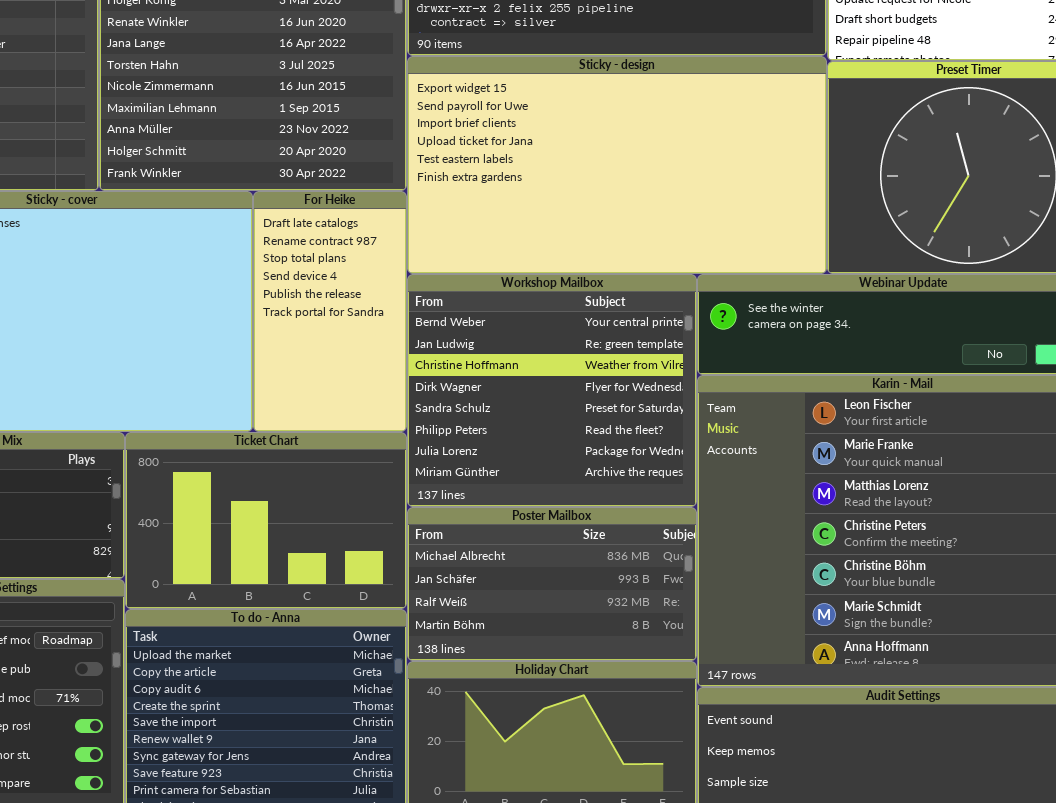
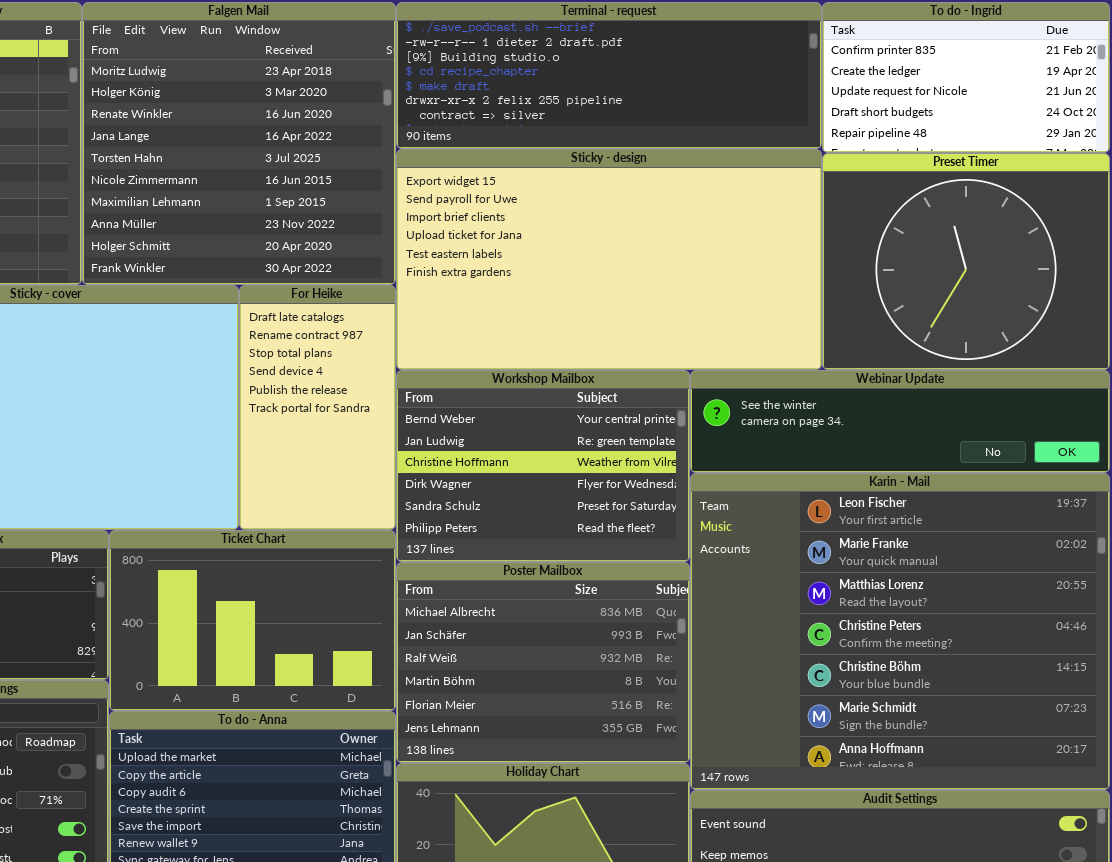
Workshop Mailbox: [407,274,697,507] -> [396,370,690,562], resized
Poster Mailbox: [407,507,697,661] -> [396,562,690,763], resized

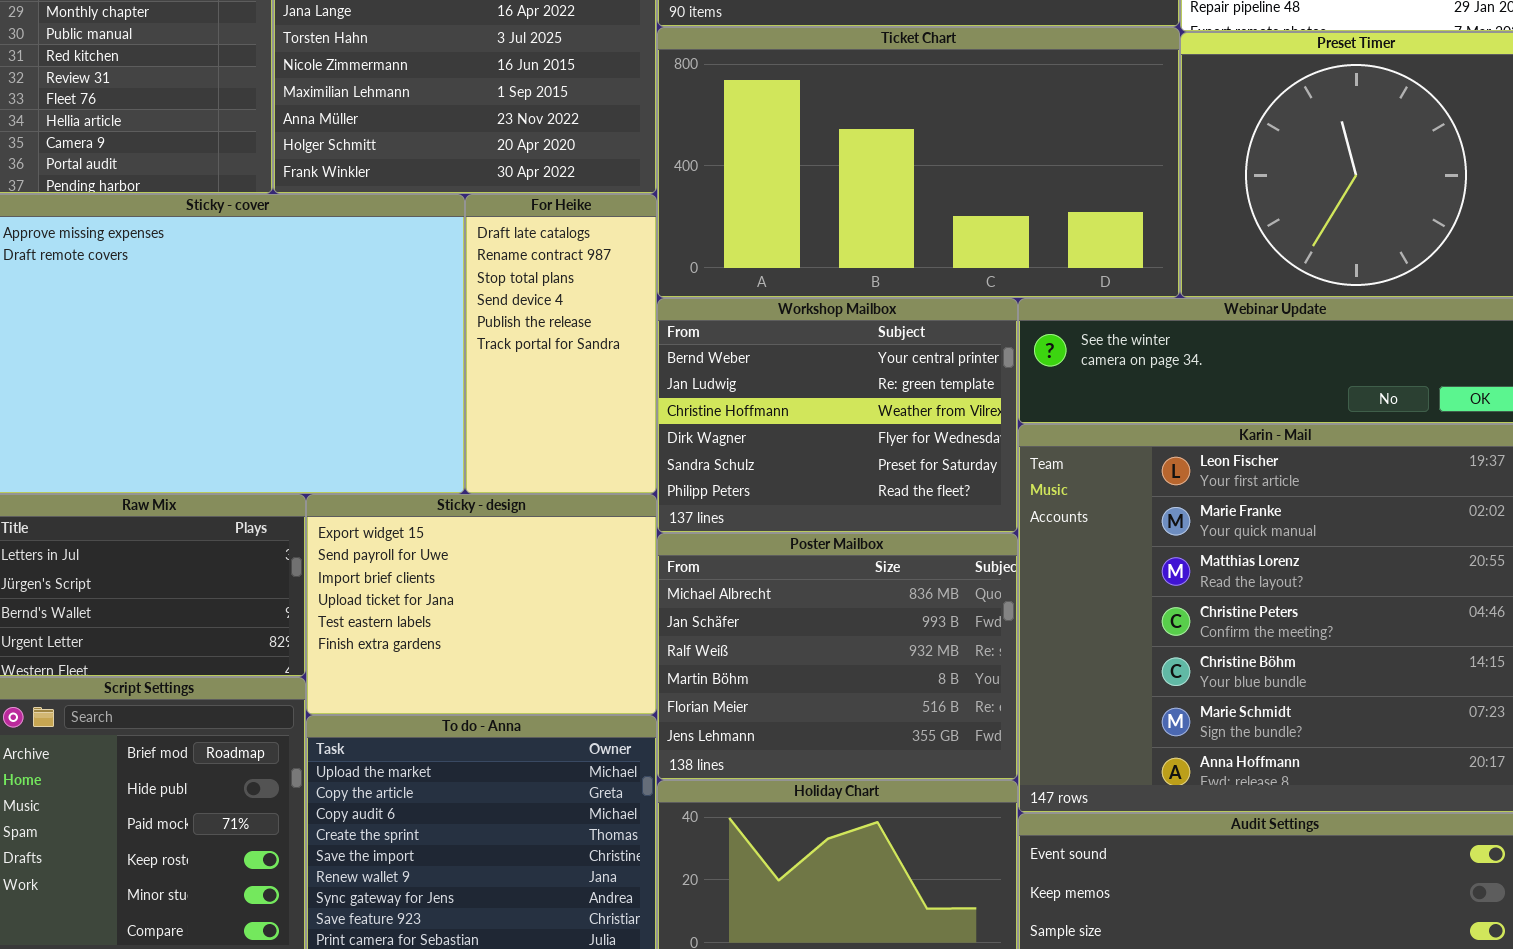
Sticky - design: [396,149,822,370] -> [306,494,657,715], moved, resized
Ticket Chart: [109,530,396,711] -> [657,27,1180,298], moved, resized

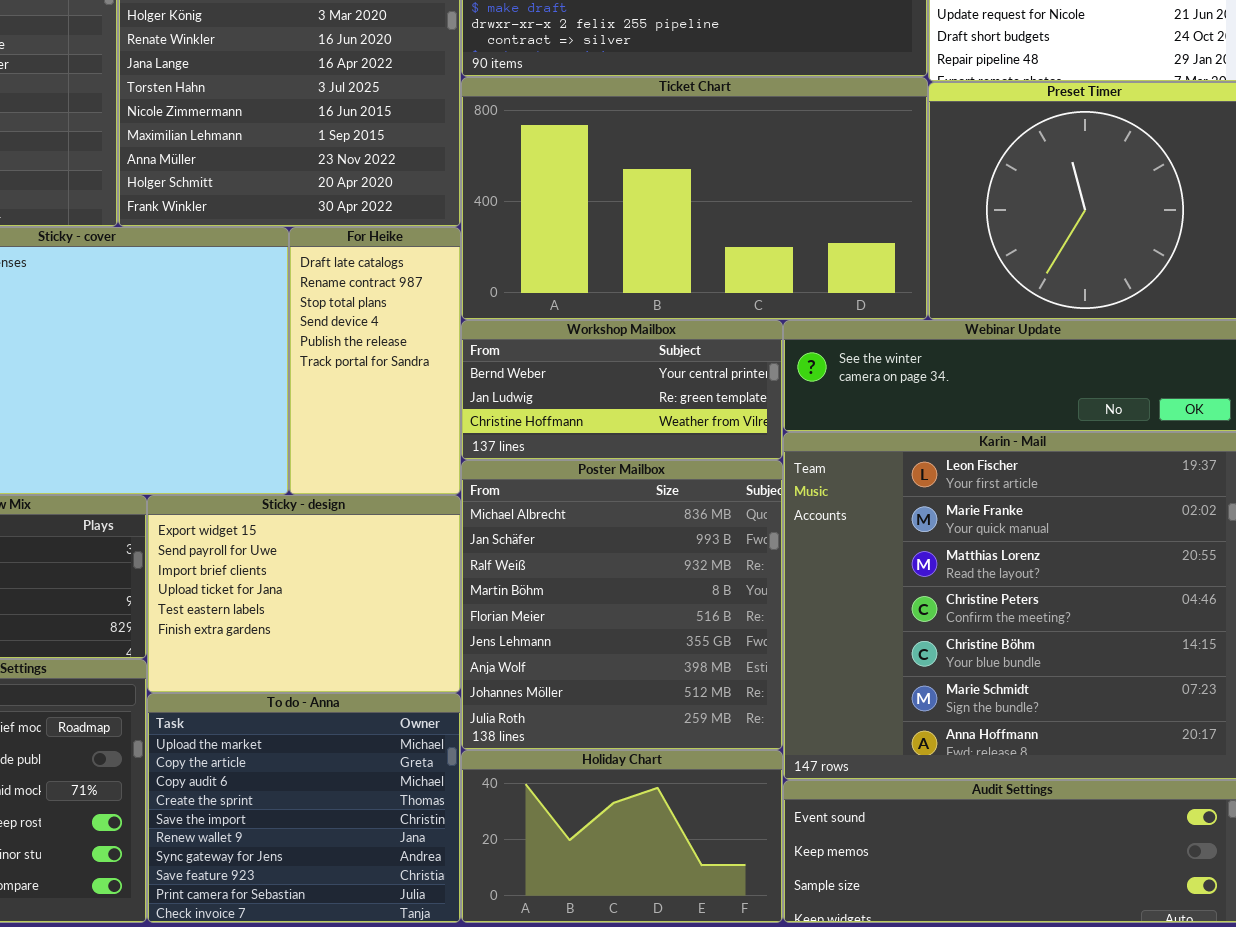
Workshop Mailbox: [657,298,1018,533] -> [461,320,783,460], resized
Poster Mailbox: [657,533,1018,780] -> [461,460,783,750], resized

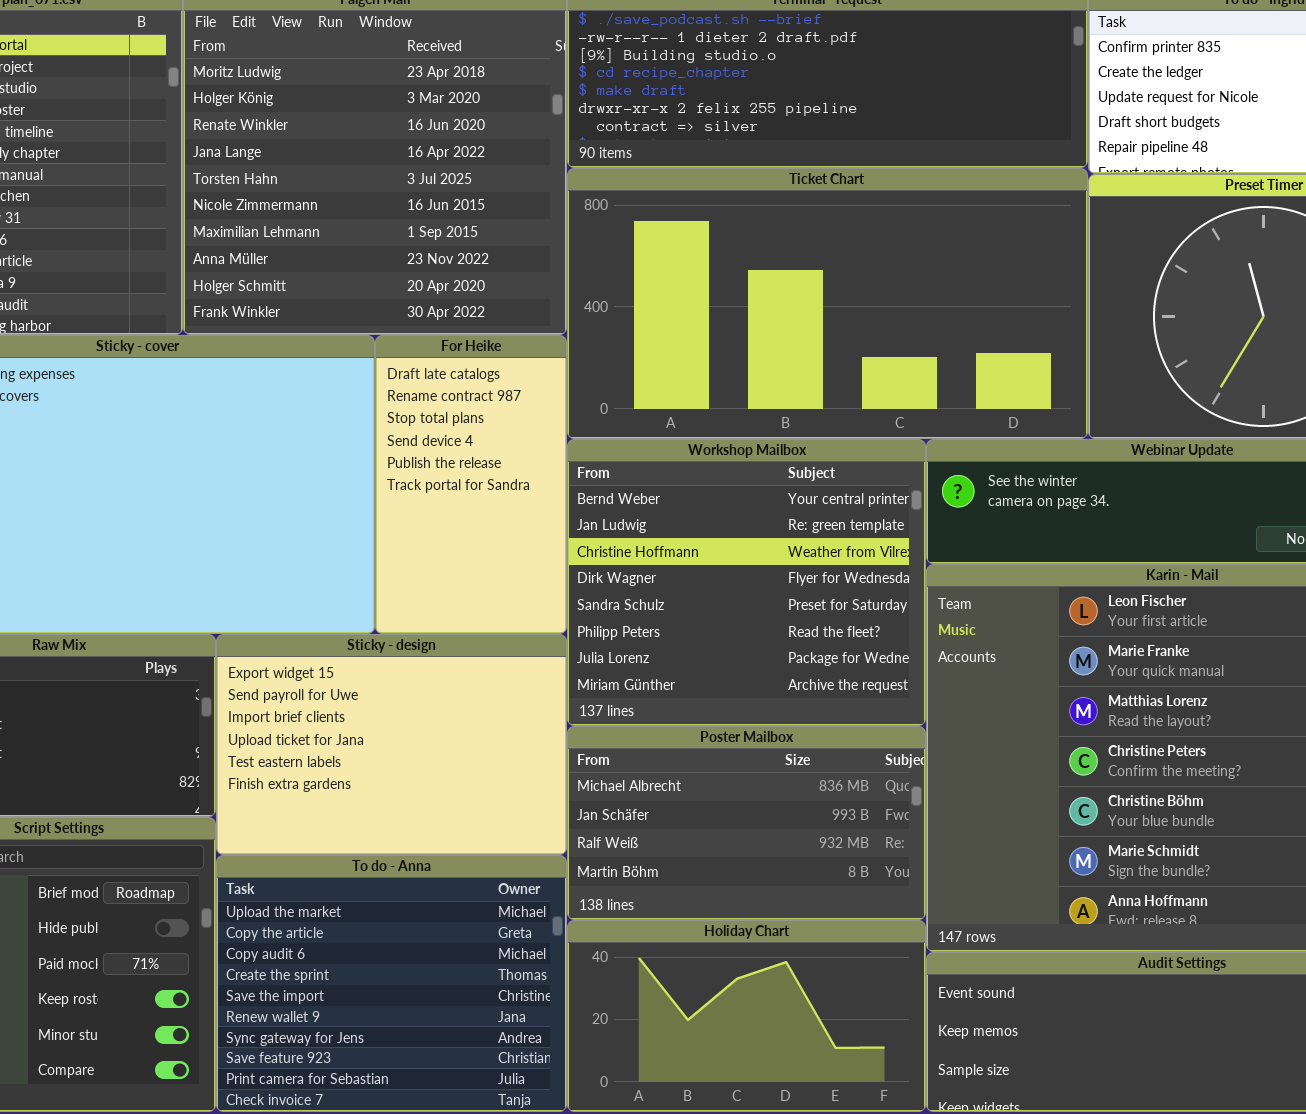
Workshop Mailbox: [461,320,783,460] -> [567,439,926,726], resized
Poster Mailbox: [461,460,783,750] -> [567,726,926,920], resized

